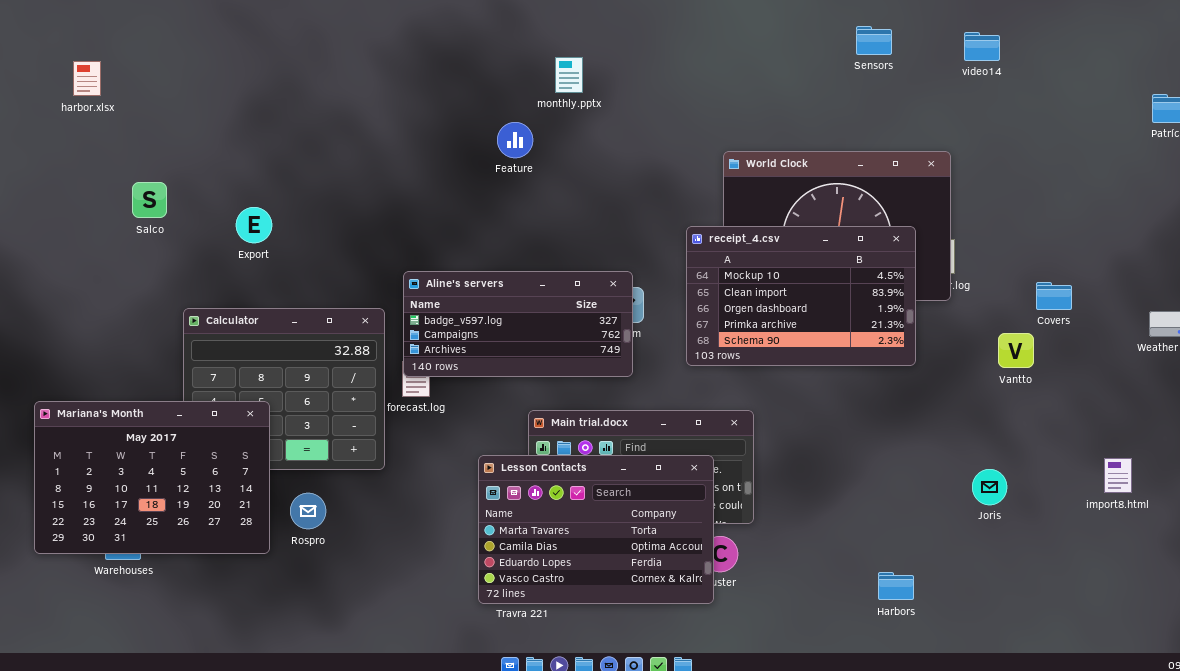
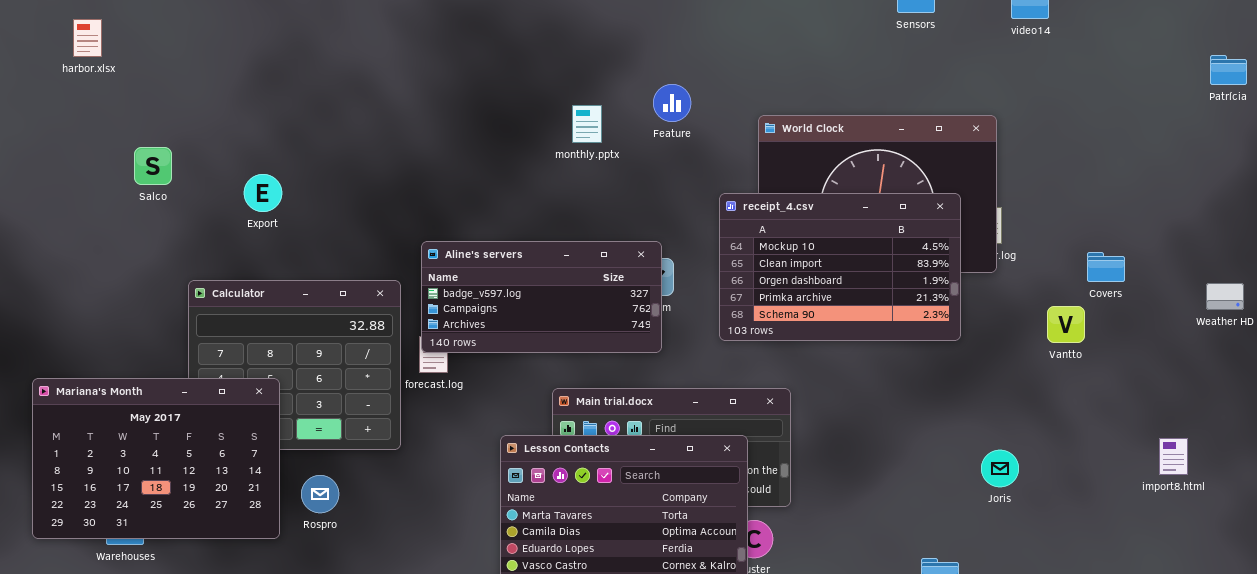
monthly.pptx: [555,57,583,93] -> [572,105,602,143], moved
Feature: [497,122,533,158] -> [653,84,691,122], moved
Joris: [972,469,1007,505] -> [981,450,1019,487], moved

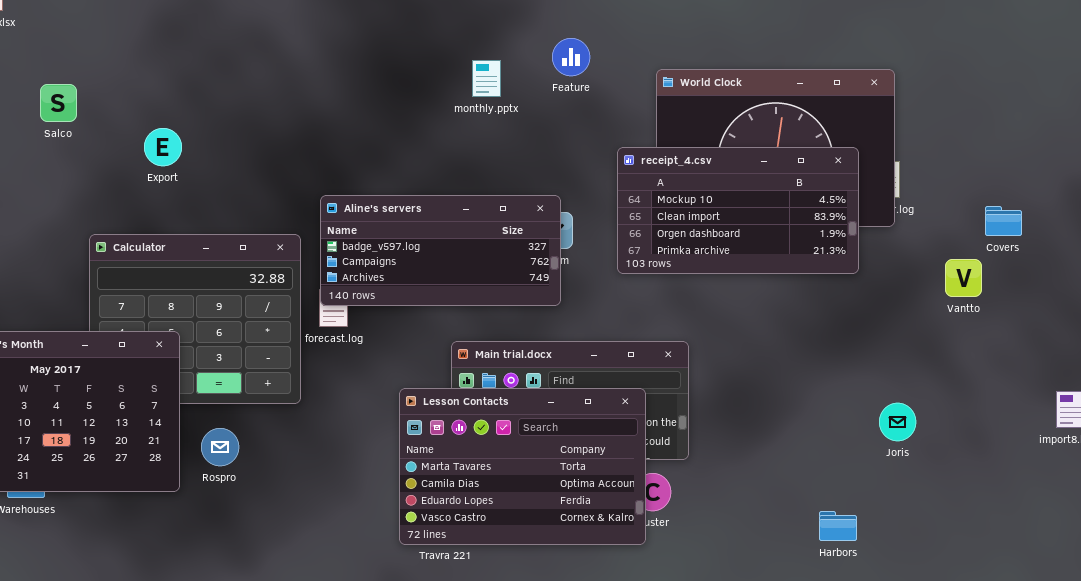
Salco: [134,147,172,185] -> [40,84,77,122], moved
receipt_4.csv: [719,193,961,341] -> [617,147,859,274], resized

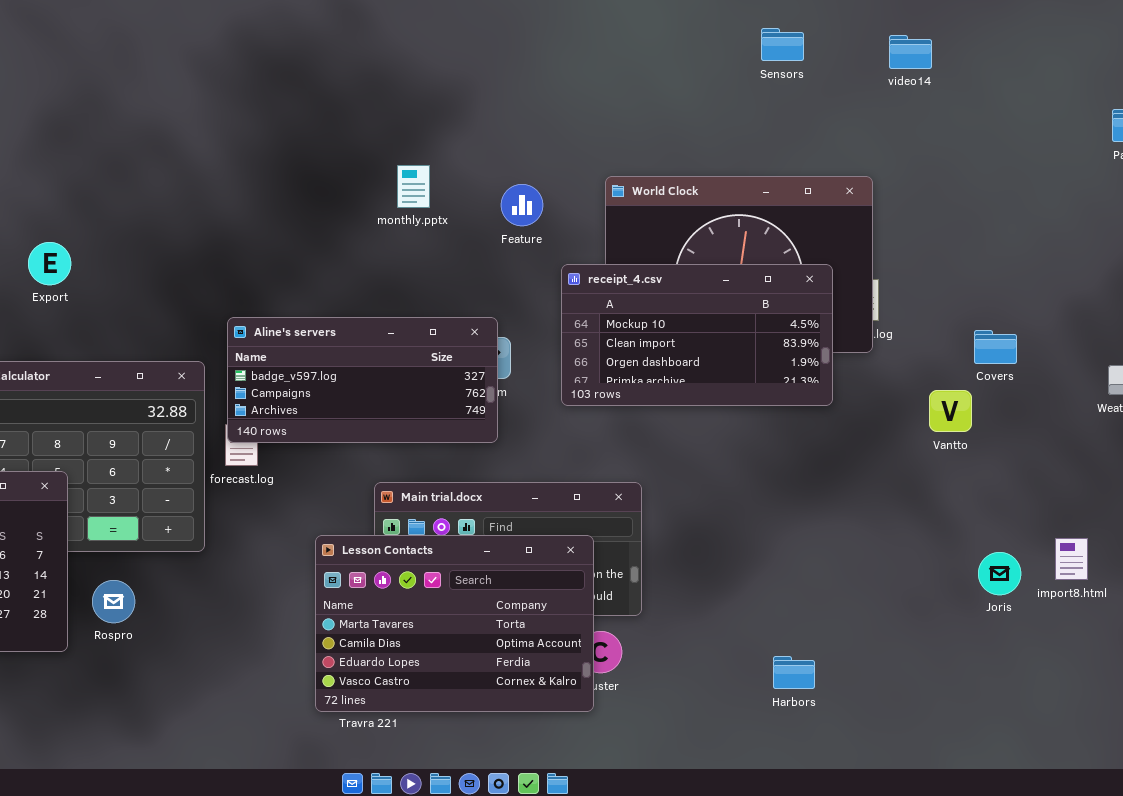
Feature: [552,38,590,76] -> [501,184,543,226], moved
Joris: [879,403,916,441] -> [978,552,1021,595], moved
Harbors: [819,511,857,541] -> [773,656,815,689], moved

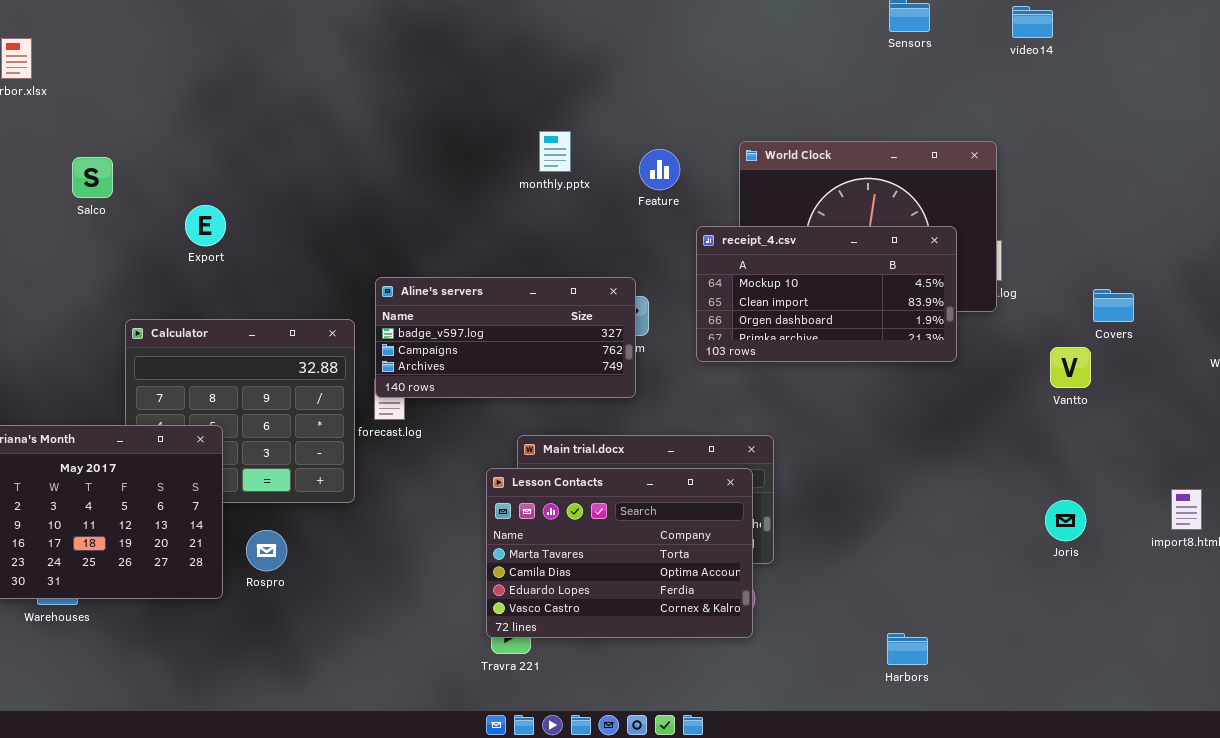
Lesson Contacts: [315,535,594,712] -> [486,468,753,638], moved
Joris: [978,552,1021,595] -> [1045,500,1086,541], moved
Harbors: [773,656,815,689] -> [887,633,928,665], moved

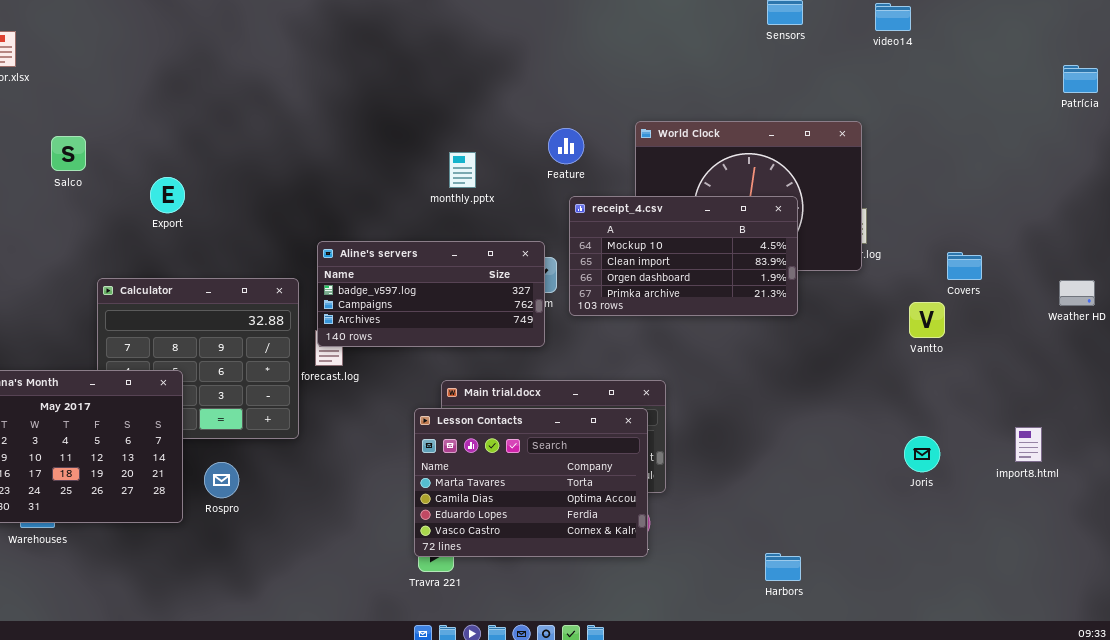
monthly.pptx: [539,131,571,172] -> [449,152,476,188], moved
receipt_4.csv: [696,226,957,362] -> [569,196,798,316], moved

